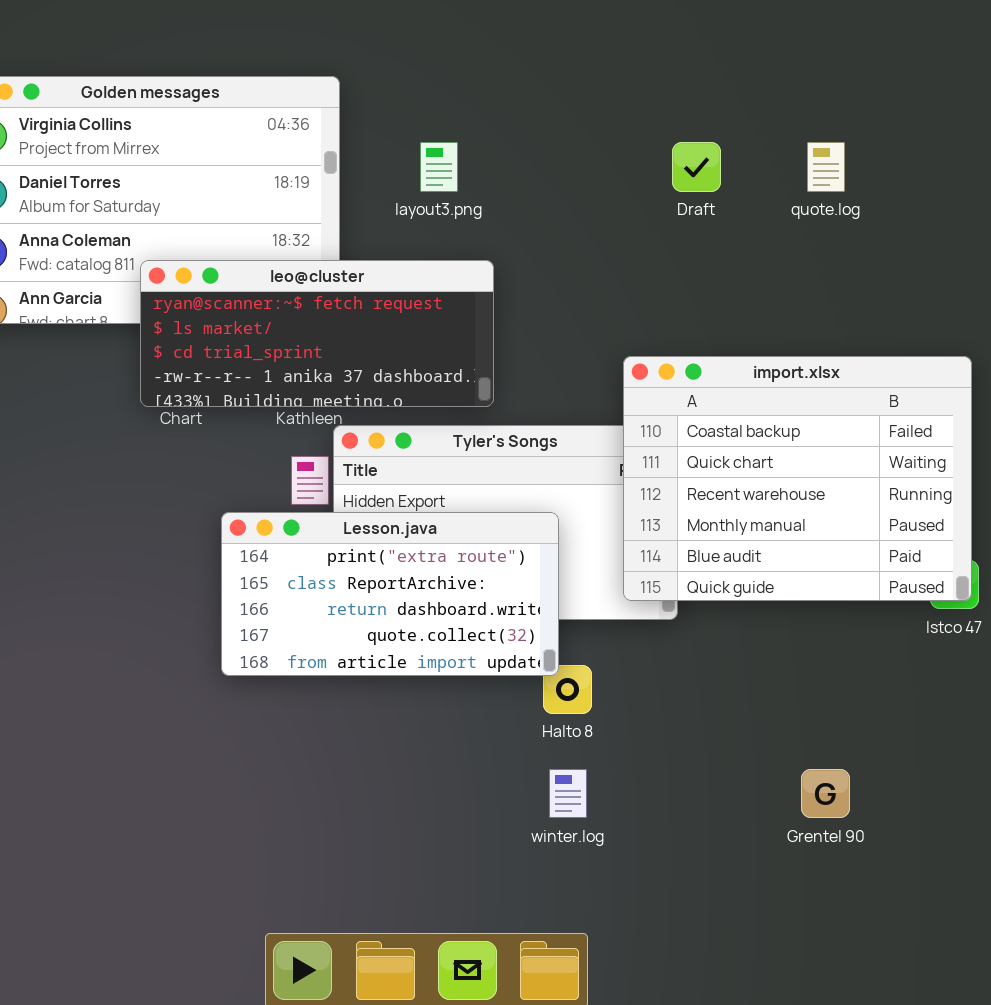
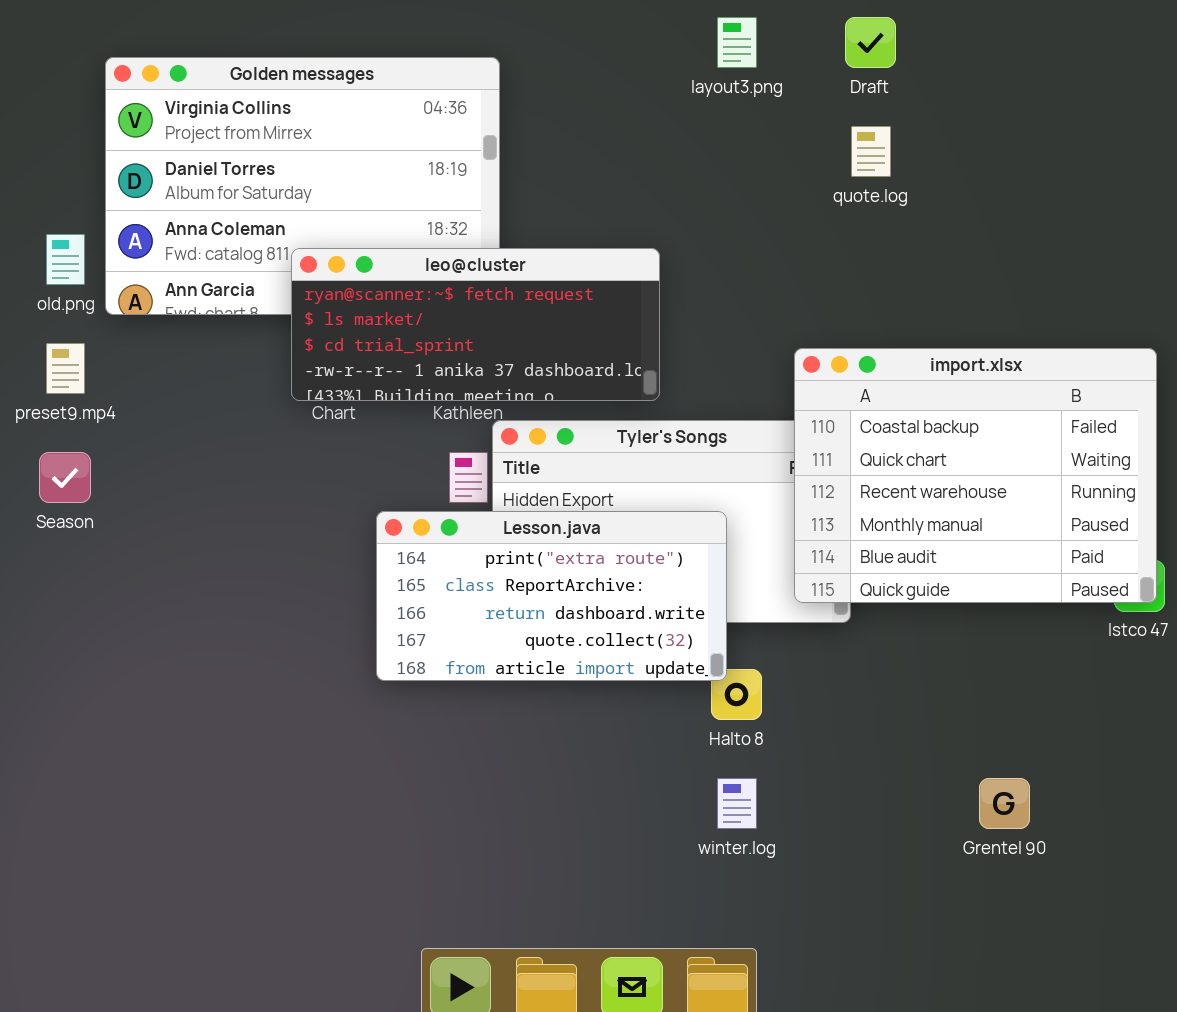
layout3.png: [420,142,458,192] -> [717,17,757,68], moved
Draft: [672,142,721,192] -> [845,17,896,68], moved
quote.log: [807,142,845,192] -> [851,126,891,177], moved

